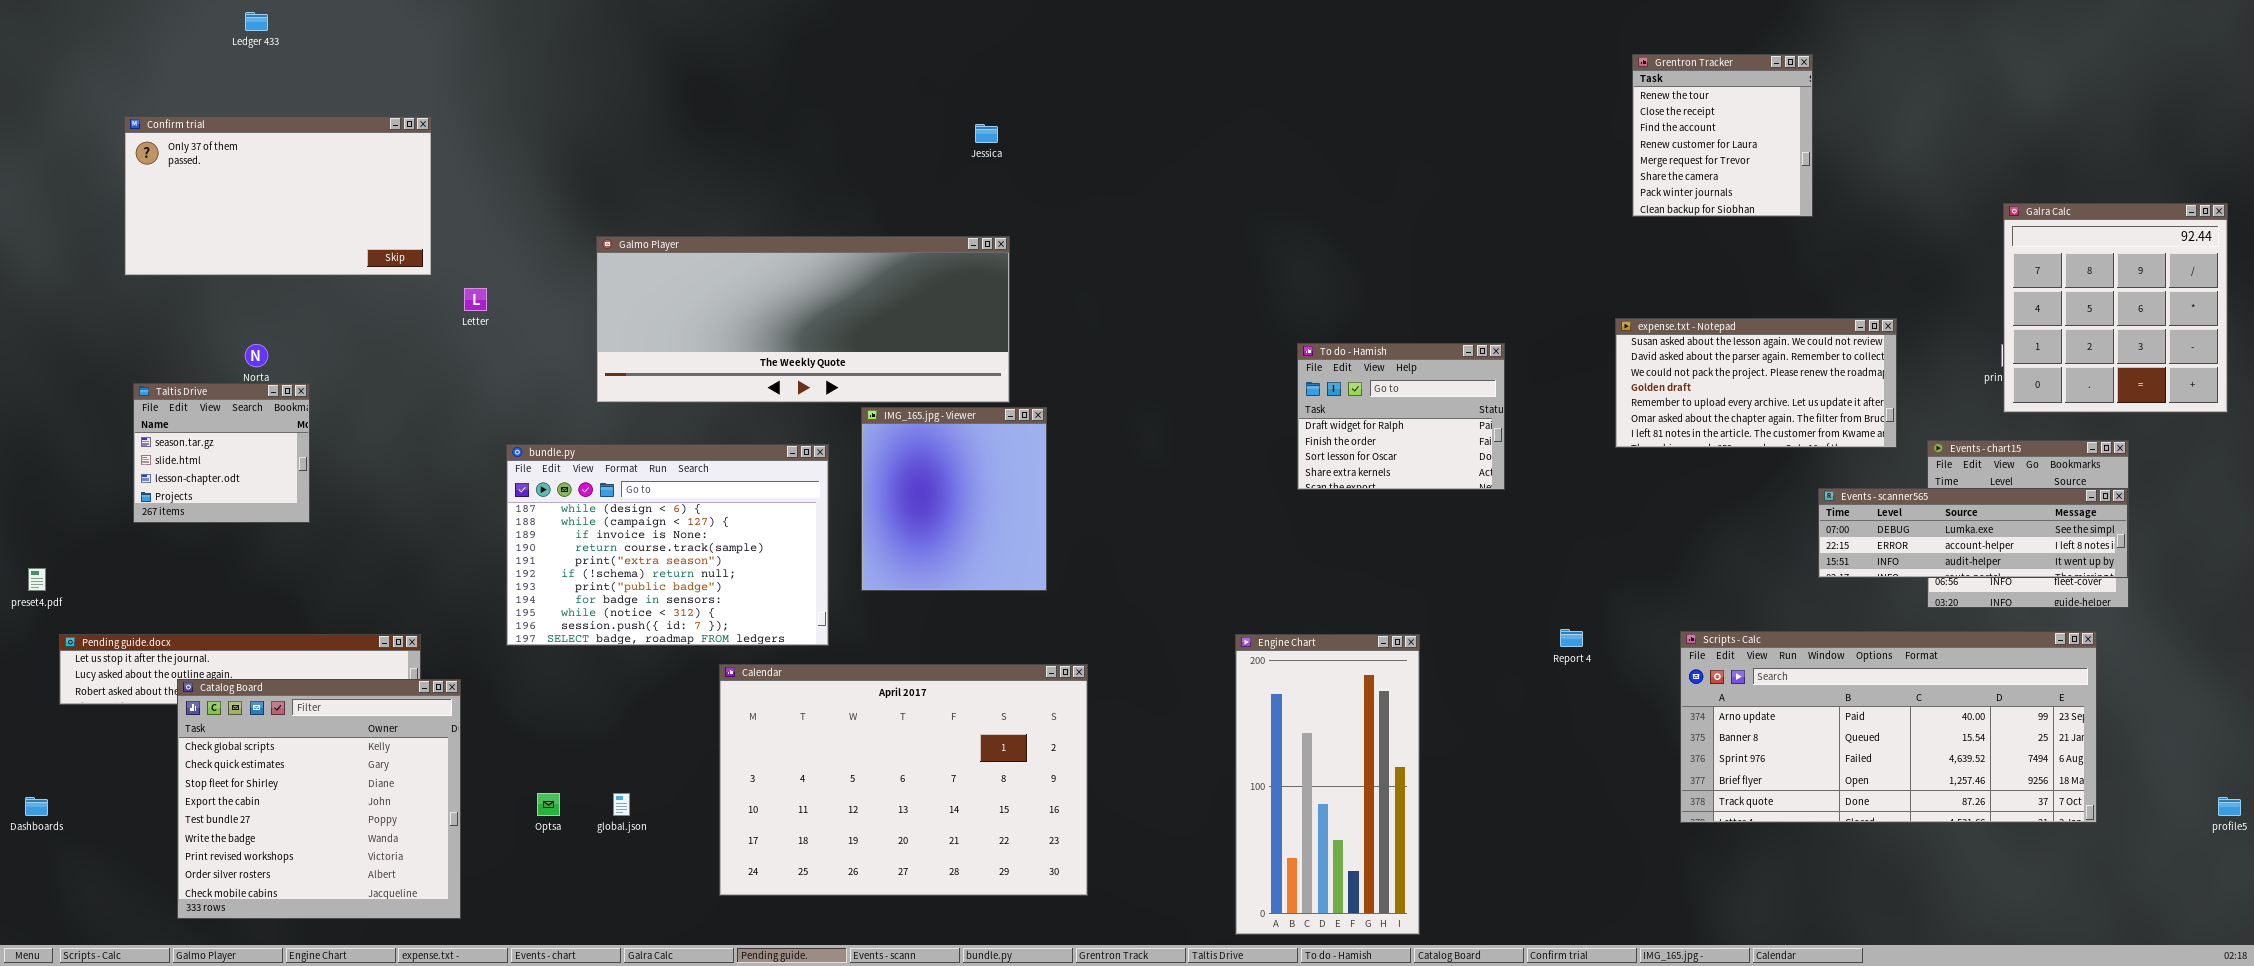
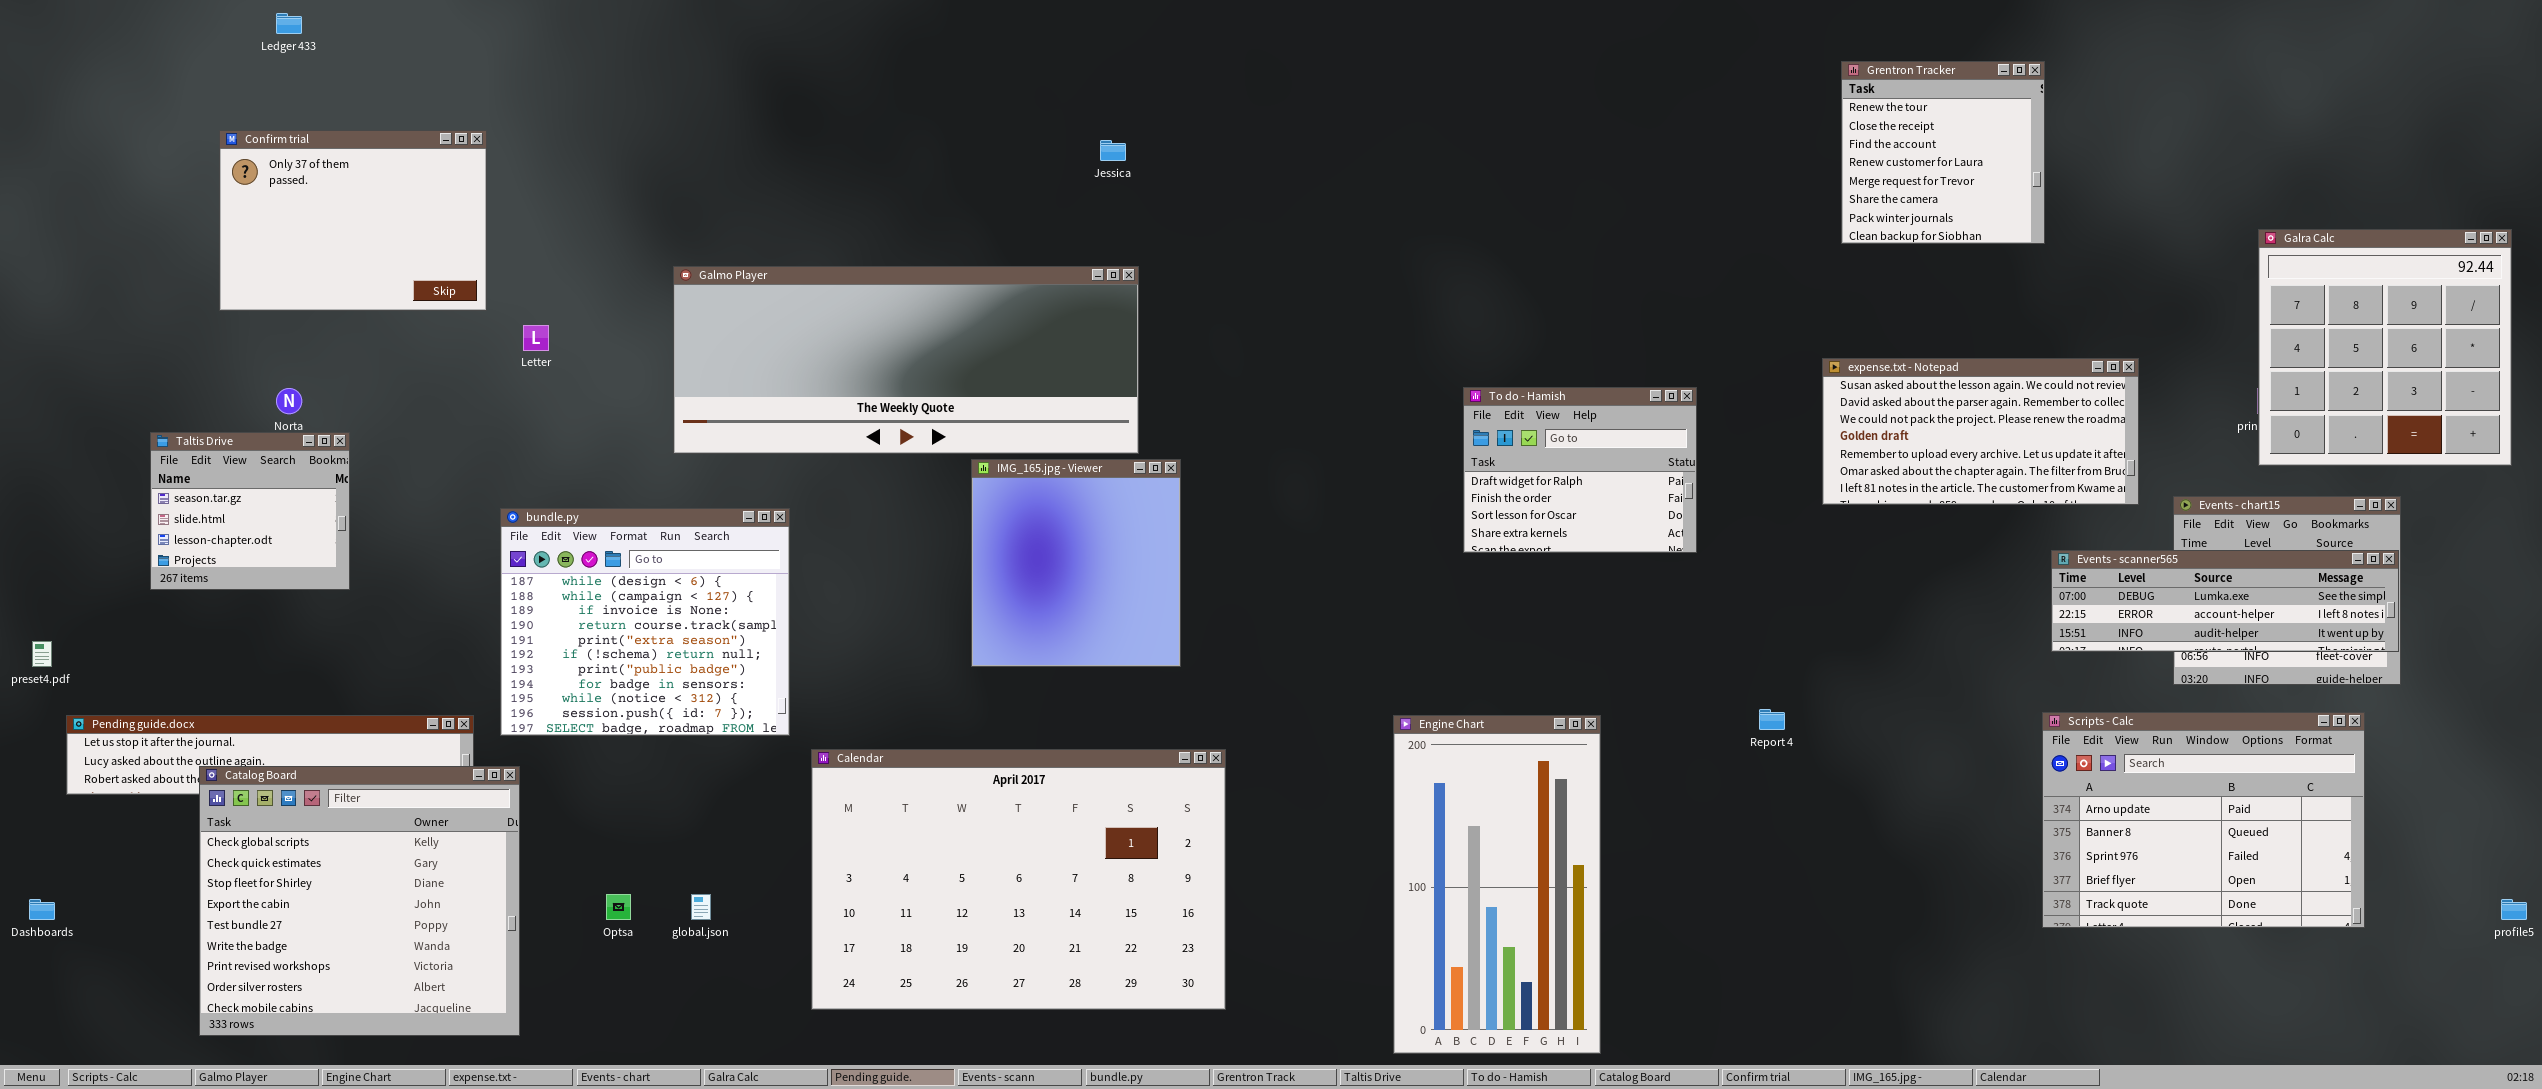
Confirm trial: [124,116,432,276] -> [219,130,487,311], resized
bundle.py: [506,444,829,646] -> [500,508,790,736], moved, resized
Scripts - Calc: [1680,631,2097,823] -> [2042,712,2365,928], resized

